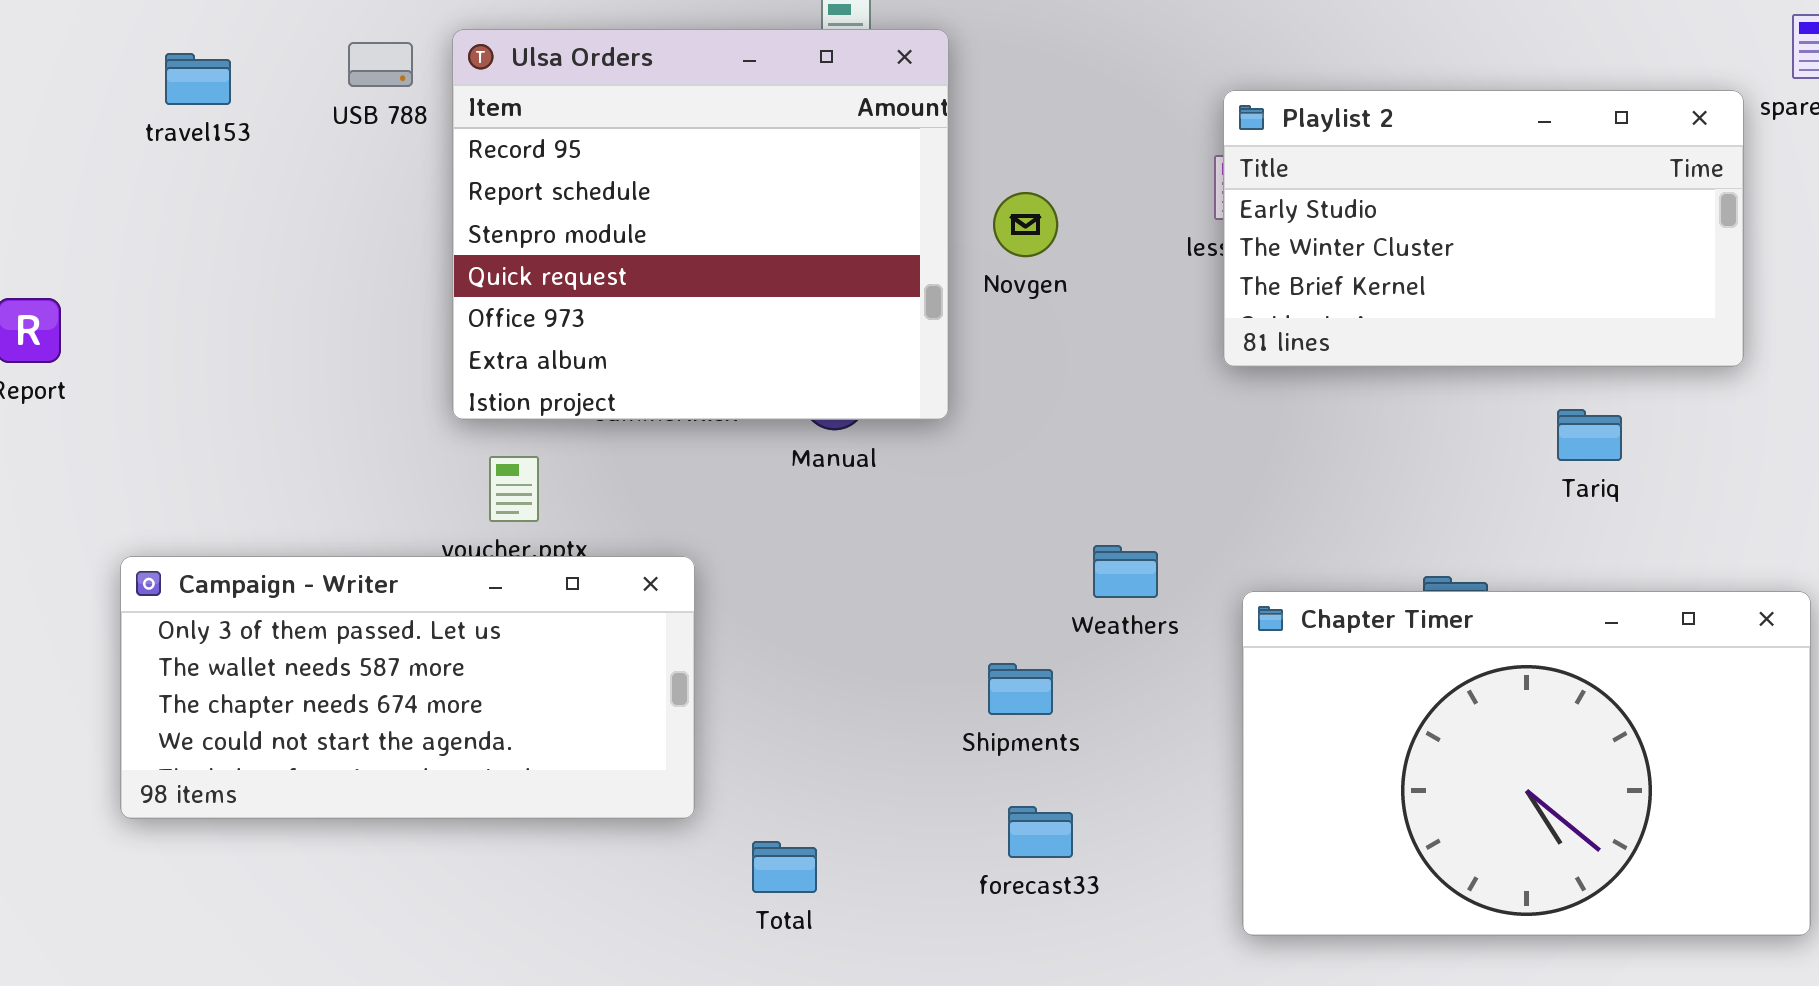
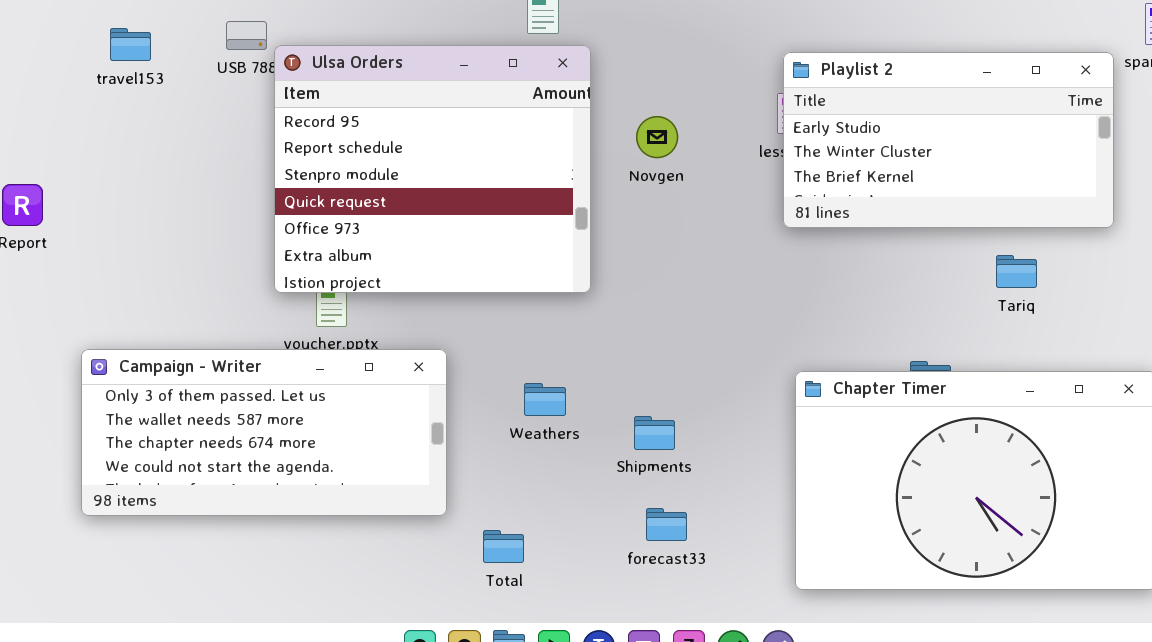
Ulsa Orders: [452,29,949,420] -> [274,45,591,293], moved
Weathers: [1093,545,1158,598] -> [524,383,566,416], moved

